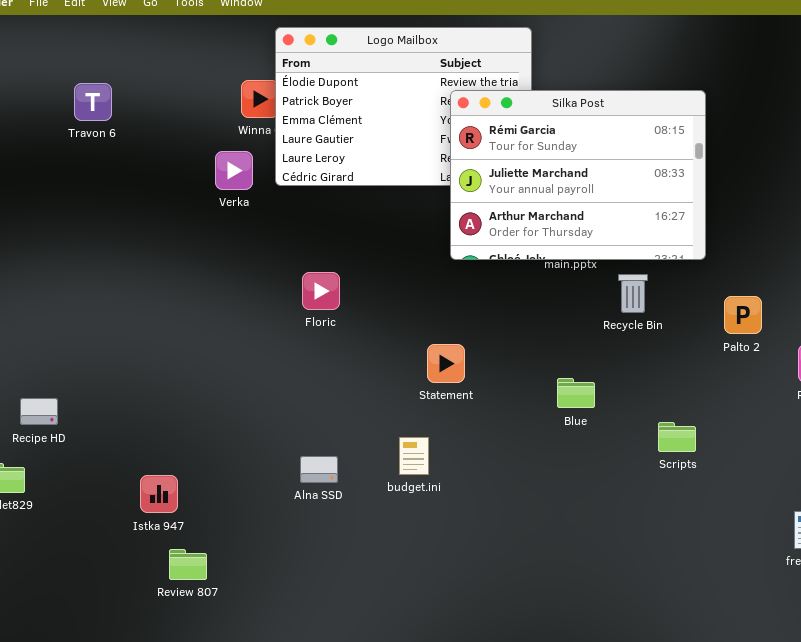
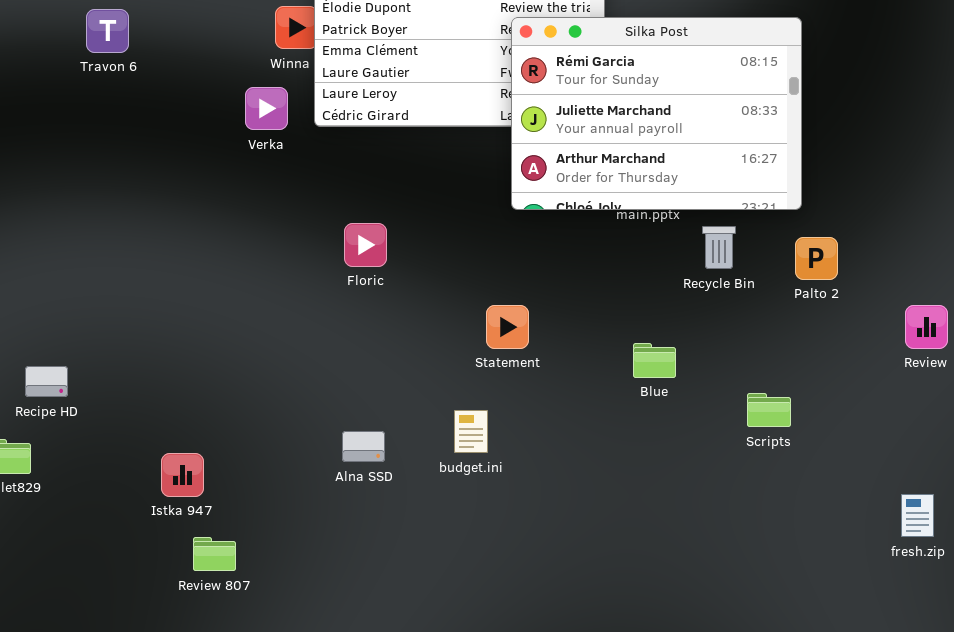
Palto 2: [724,296,762,334] -> [795,237,838,280], moved

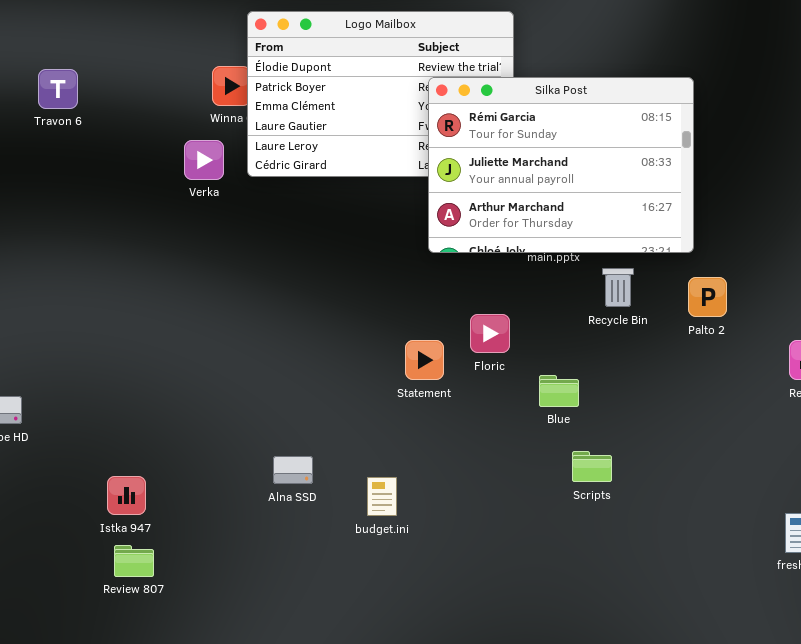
Floric: [344,223,387,267] -> [470,314,510,353], moved
Scripts: [747,393,791,427] -> [572,451,612,482], moved
budget.ini: [454,410,488,453] -> [367,477,397,516], moved
Review 807: [193,537,236,571] -> [114,545,154,577], moved

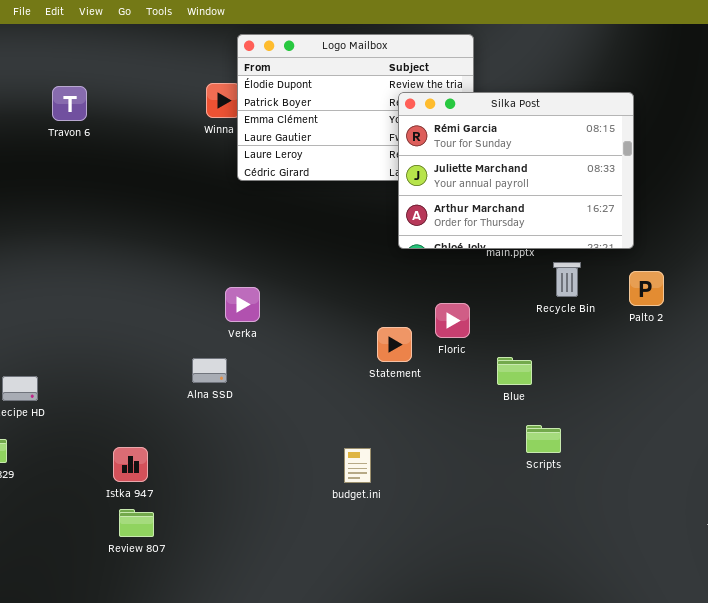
Verka: [184,140,224,180] -> [225,287,260,322], moved
Alna SSD: [273,456,313,484] -> [192,358,227,383], moved

